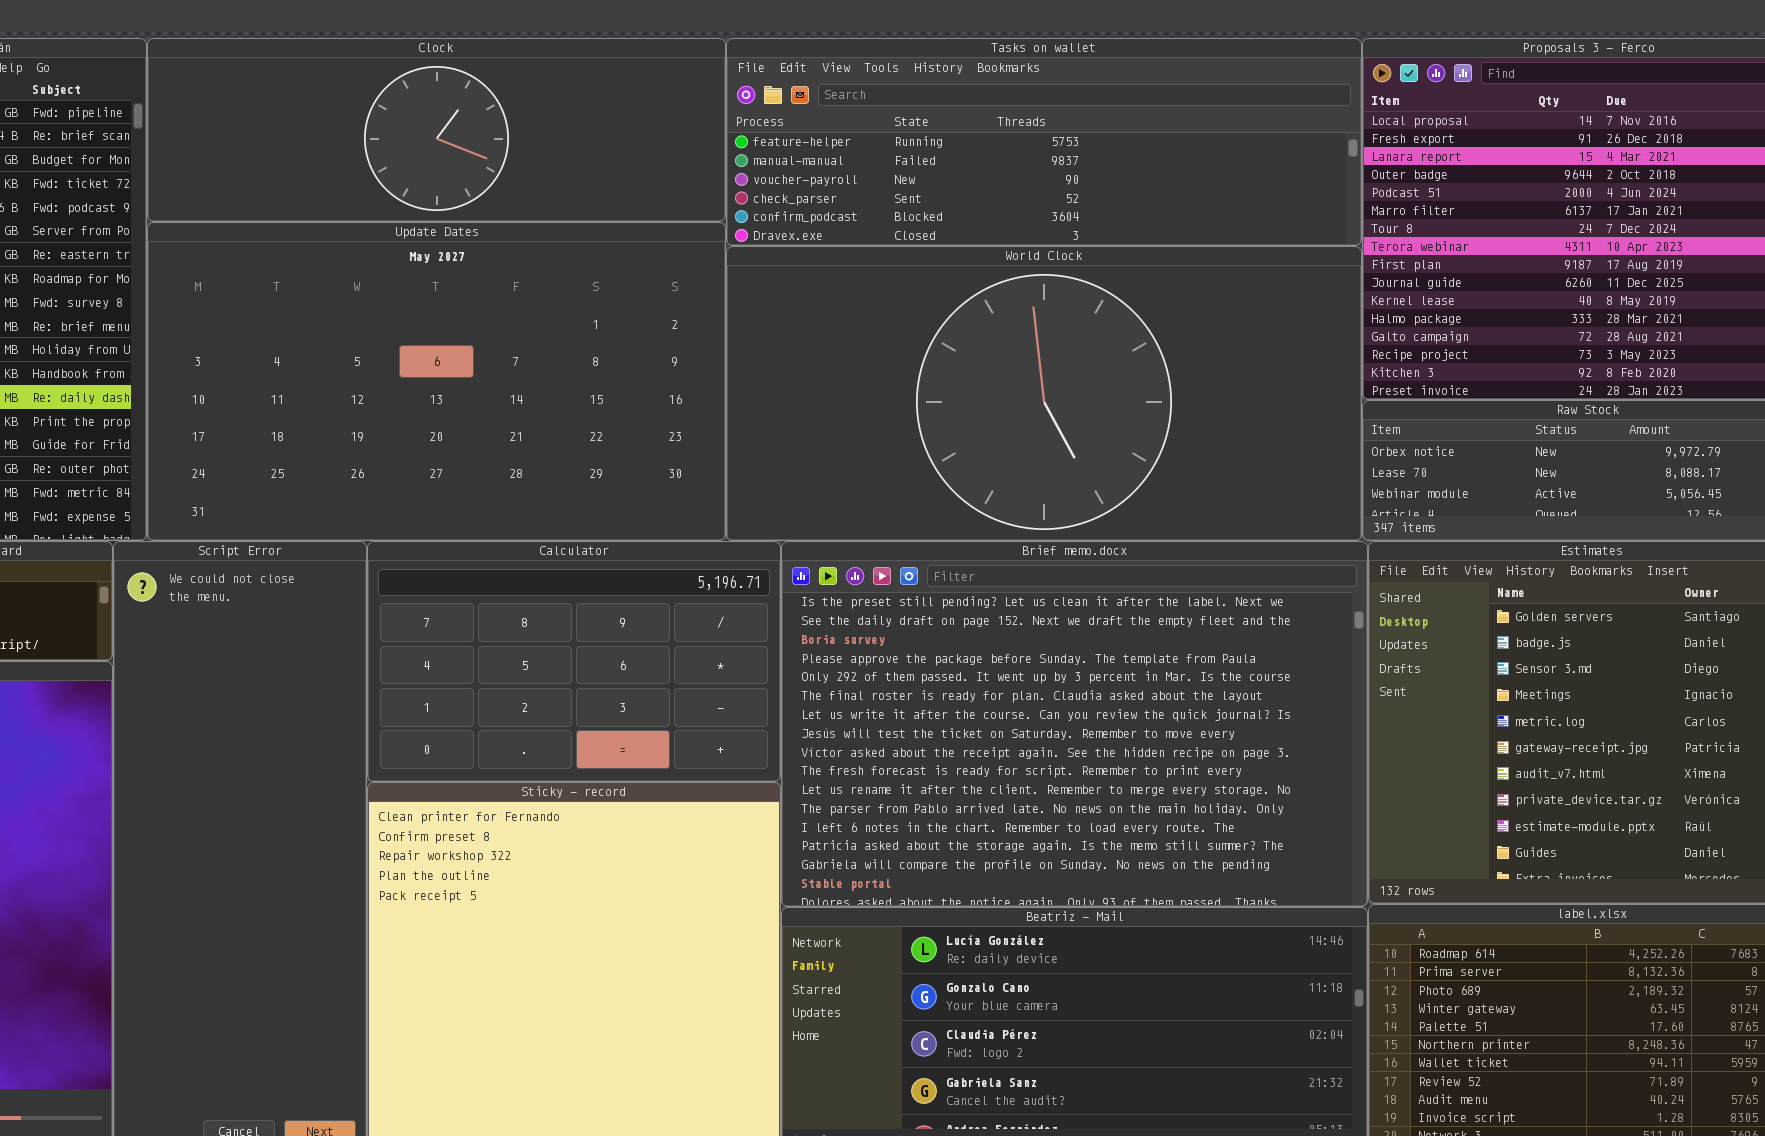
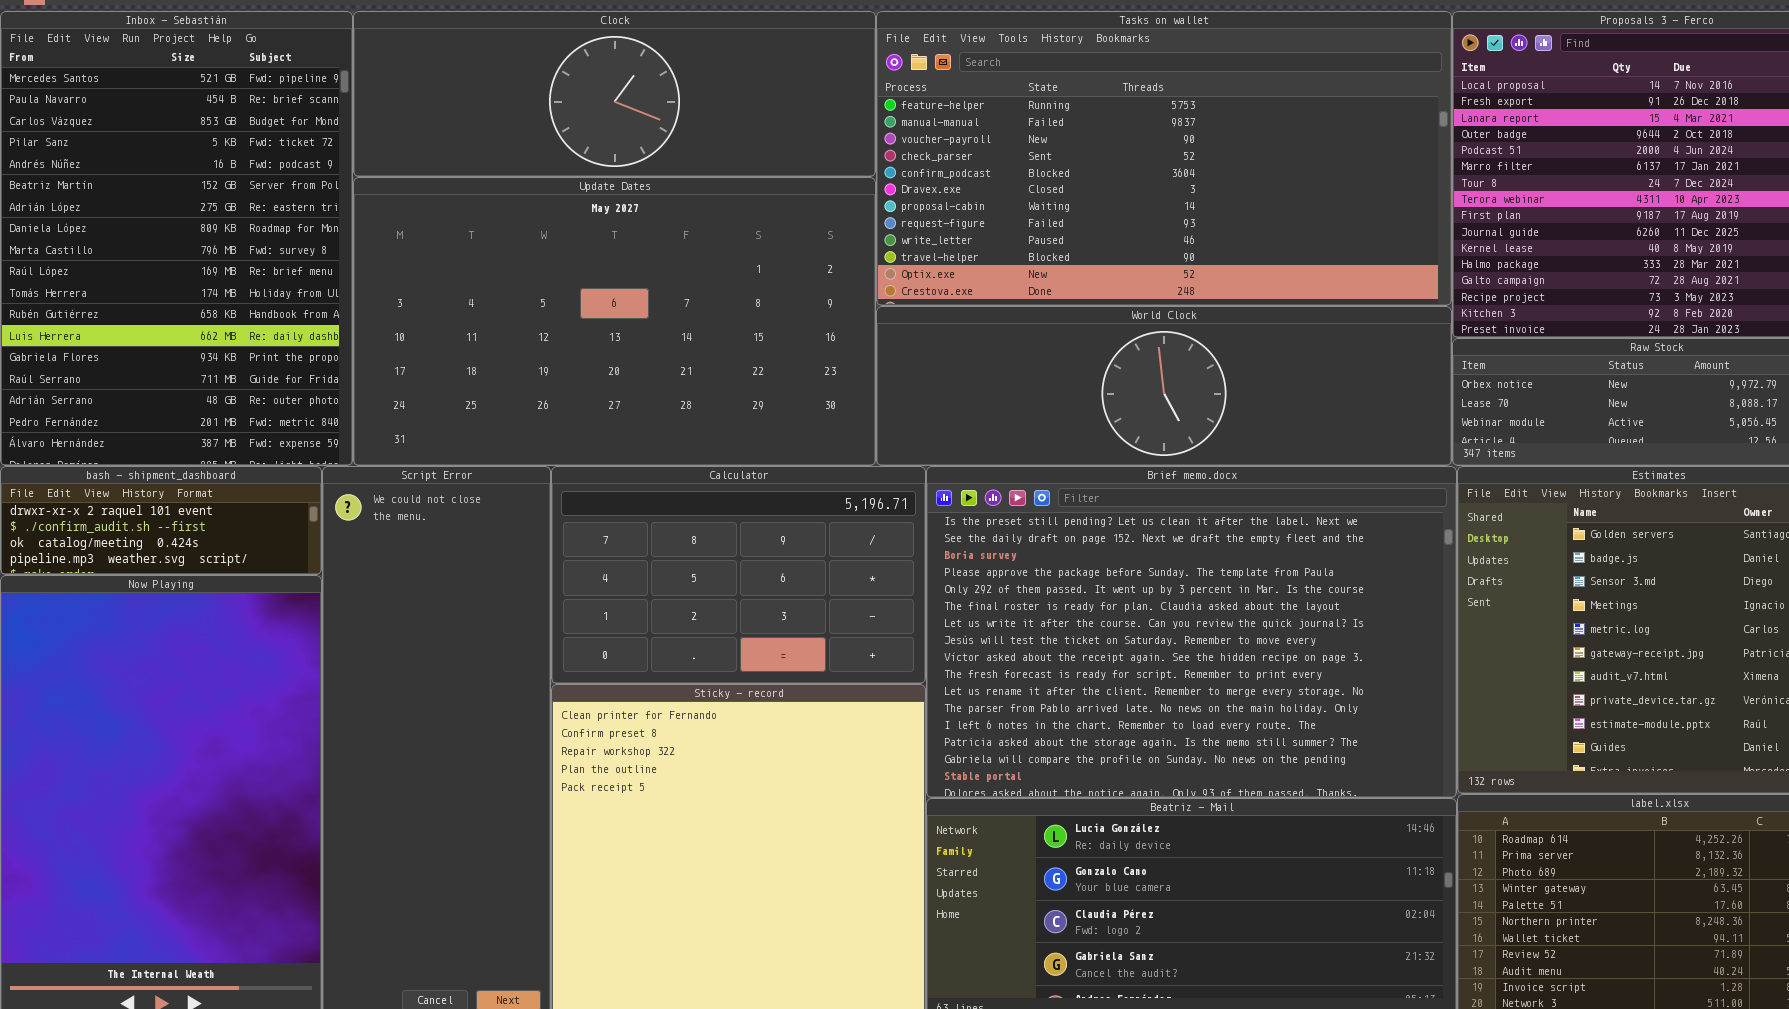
Tasks on wallet: [726,38,1362,246] -> [876,11,1452,306], resized
World Clock: [726,246,1362,541] -> [876,306,1452,466], resized

